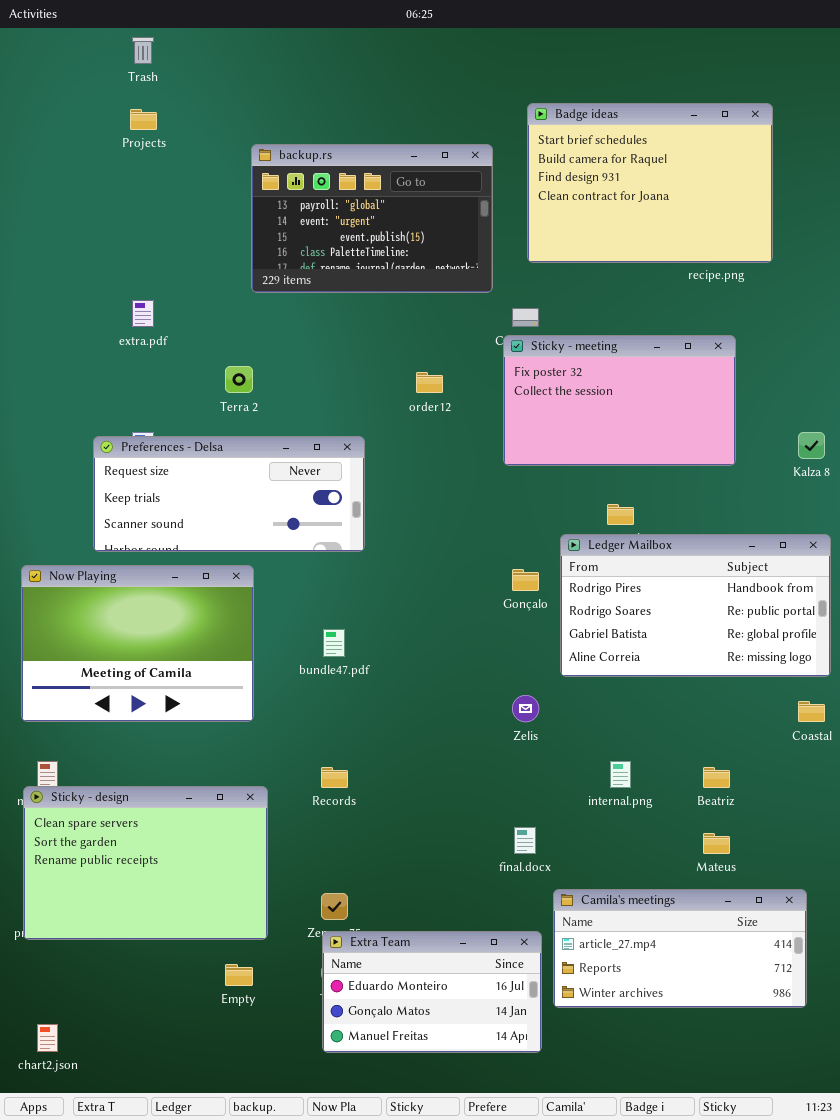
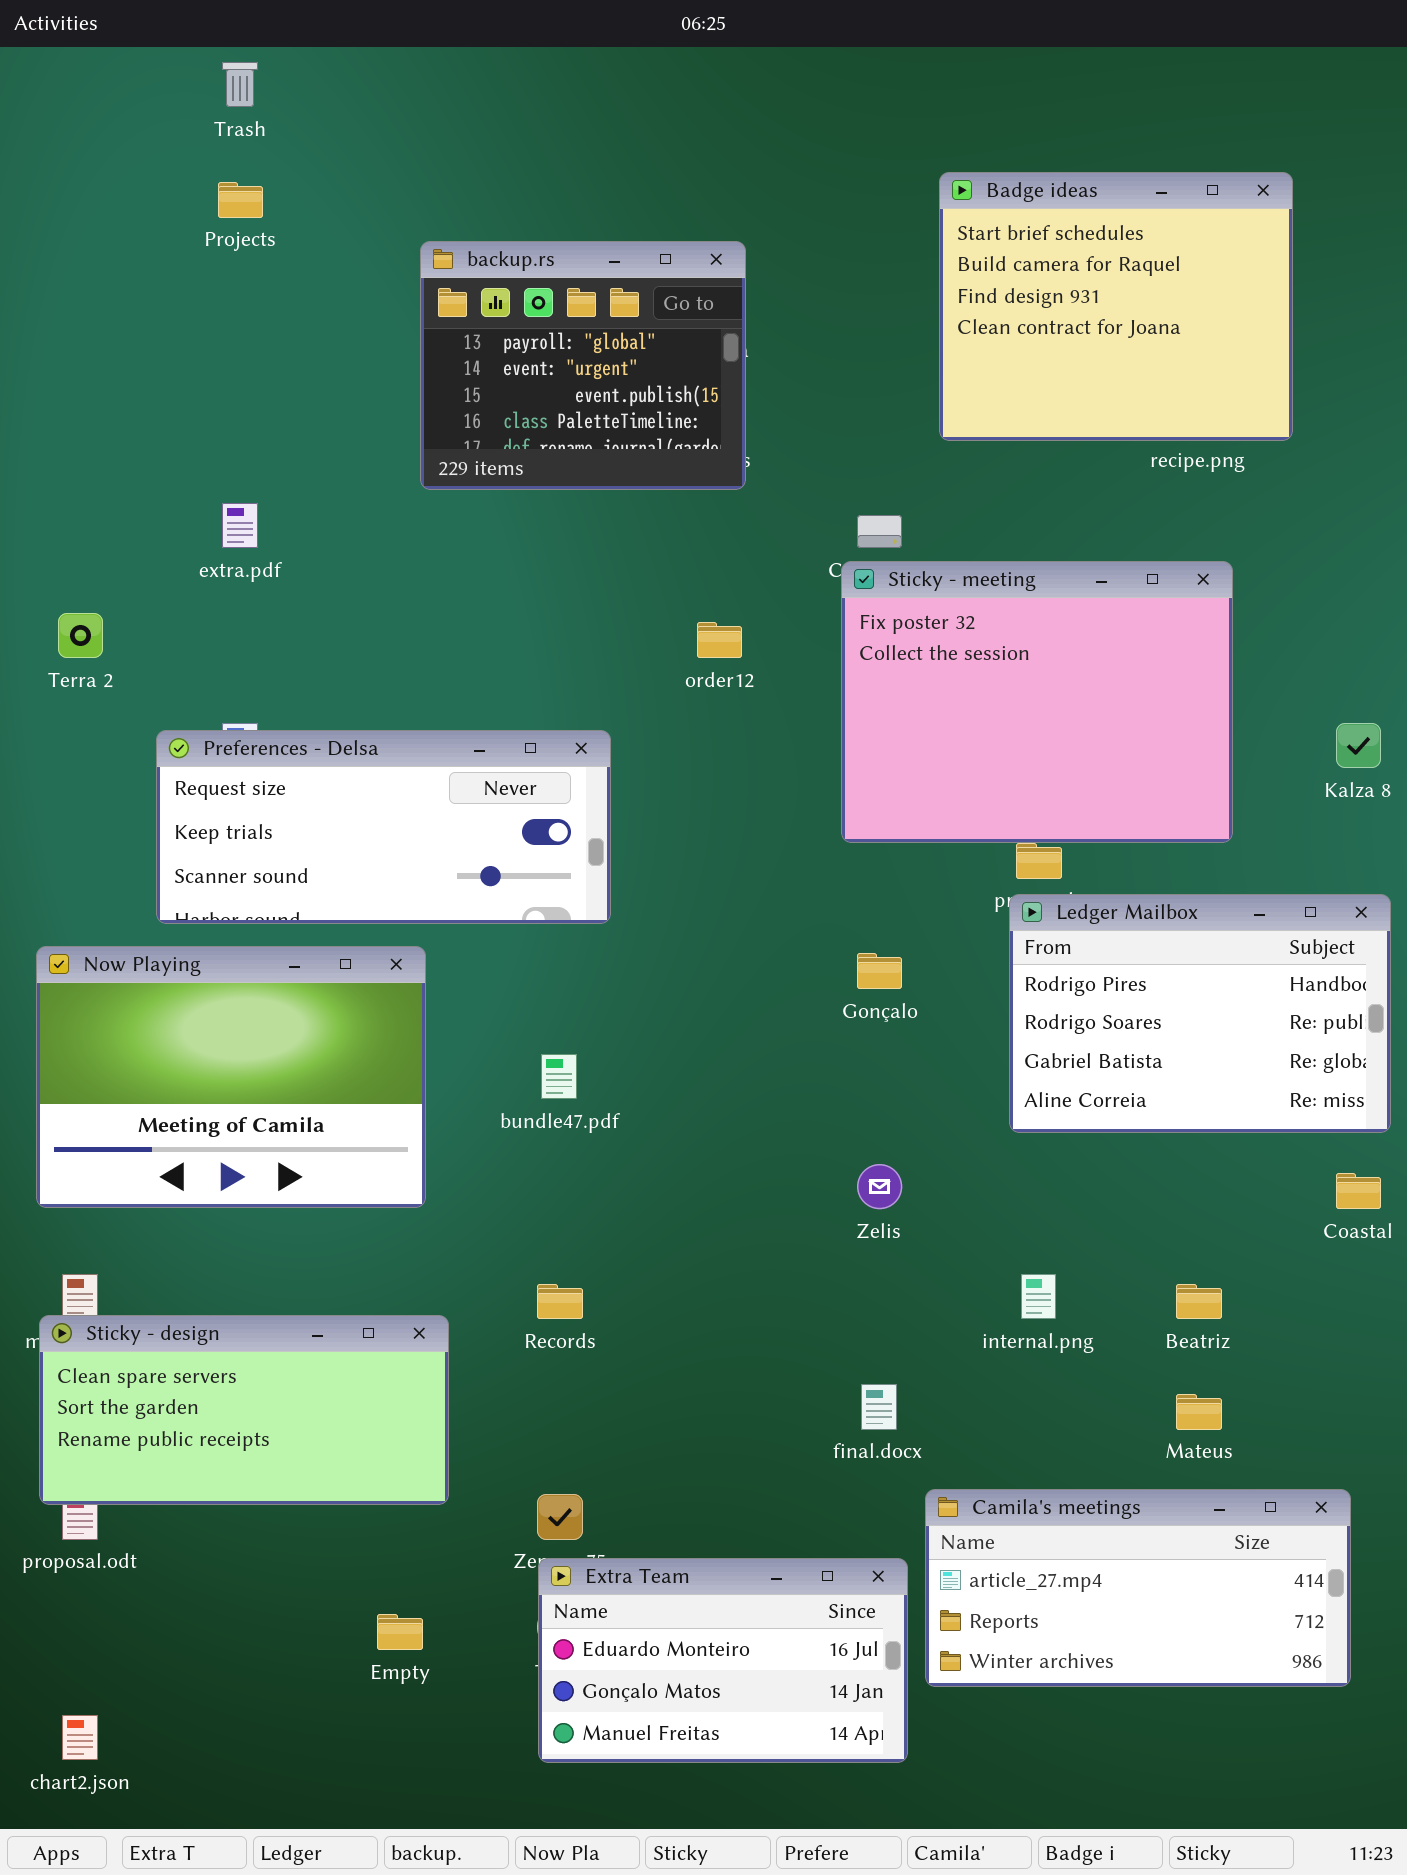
Badge ideas: [527,103,773,263] -> [939,172,1293,441], resized
backup.rs: [251,144,493,293] -> [420,241,746,490], resized
Sticky - meeting: [503,335,736,466] -> [841,561,1233,843], resized
Terra 2: [225,366,253,393] -> [58,613,103,658], moved
Ledger Mailbox: [560,534,831,677] -> [1009,894,1391,1133], resized
Sticky - design: [23,786,268,940] -> [39,1315,449,1505], resized

